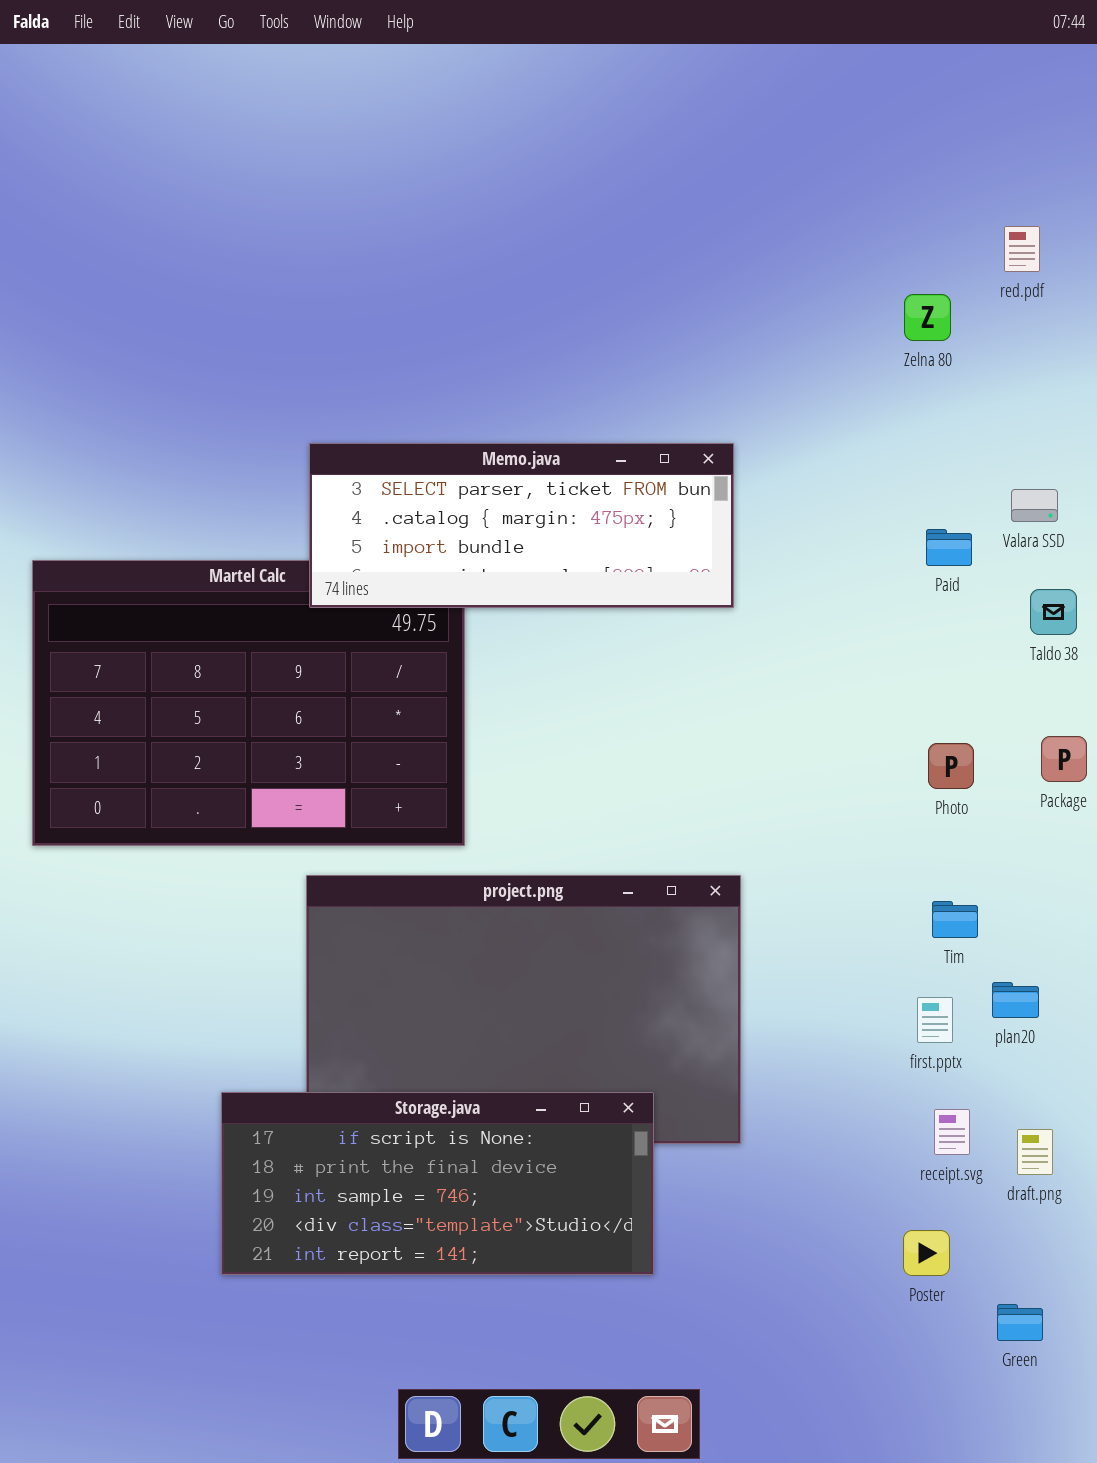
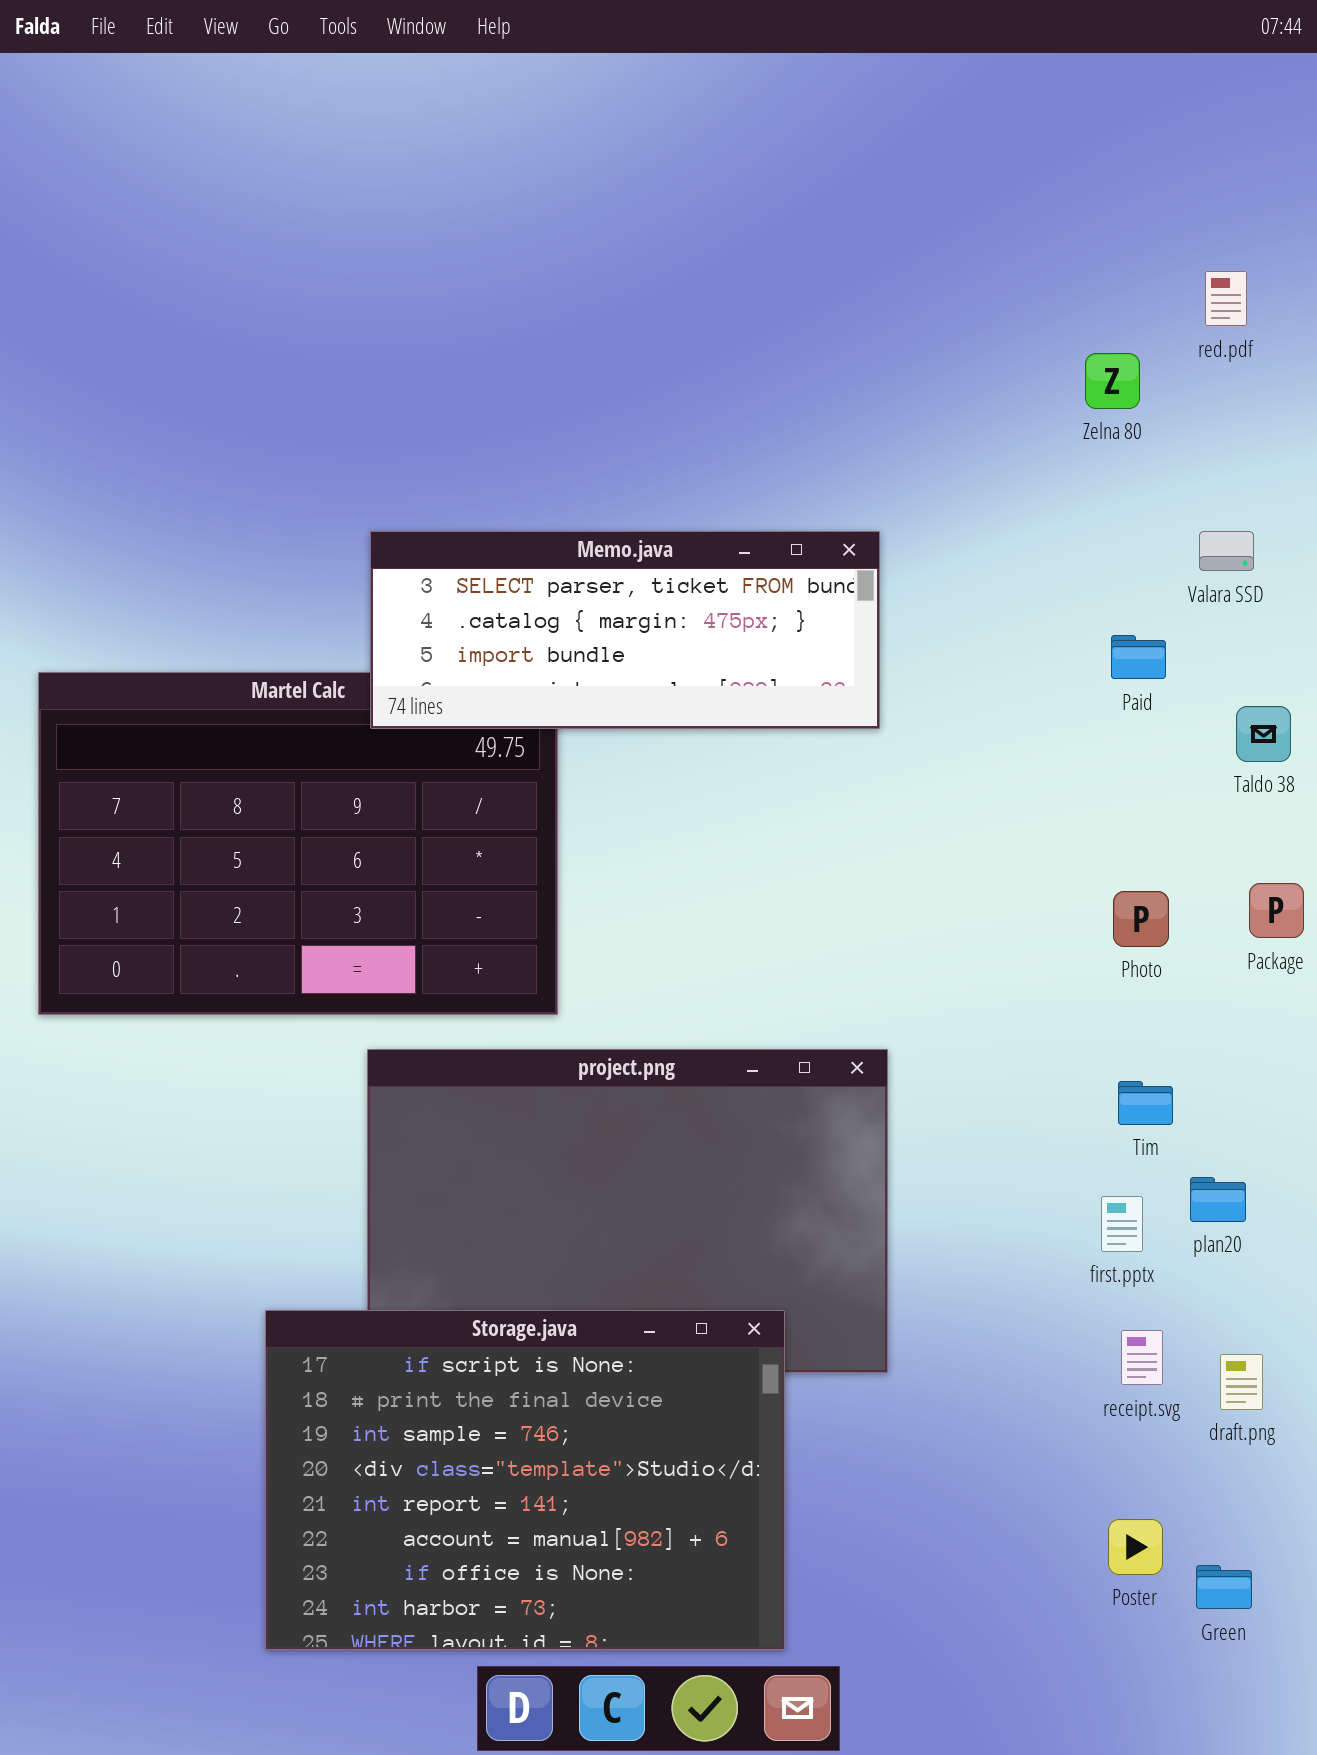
Valara SSD: [1011,489,1058,522] -> [1199,531,1254,571], moved
Storage.java: [221,1092,654,1275] -> [265,1310,785,1650], resized
Poster: [903,1230,950,1276] -> [1108,1519,1163,1575], moved

